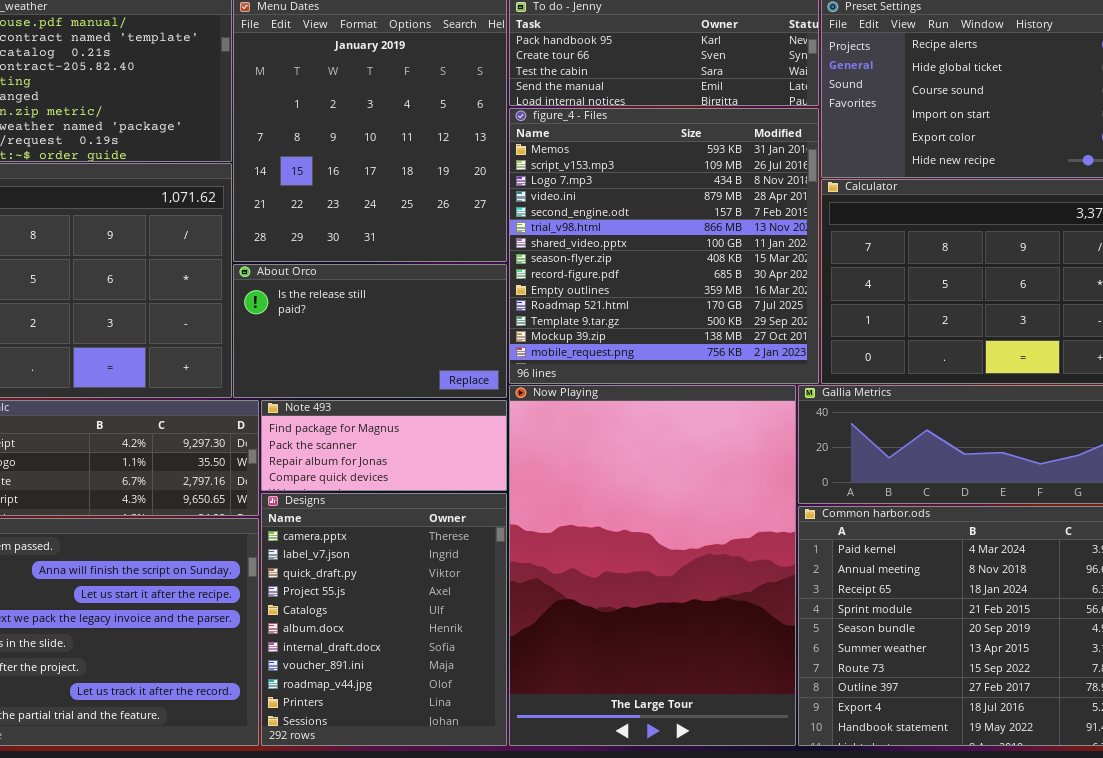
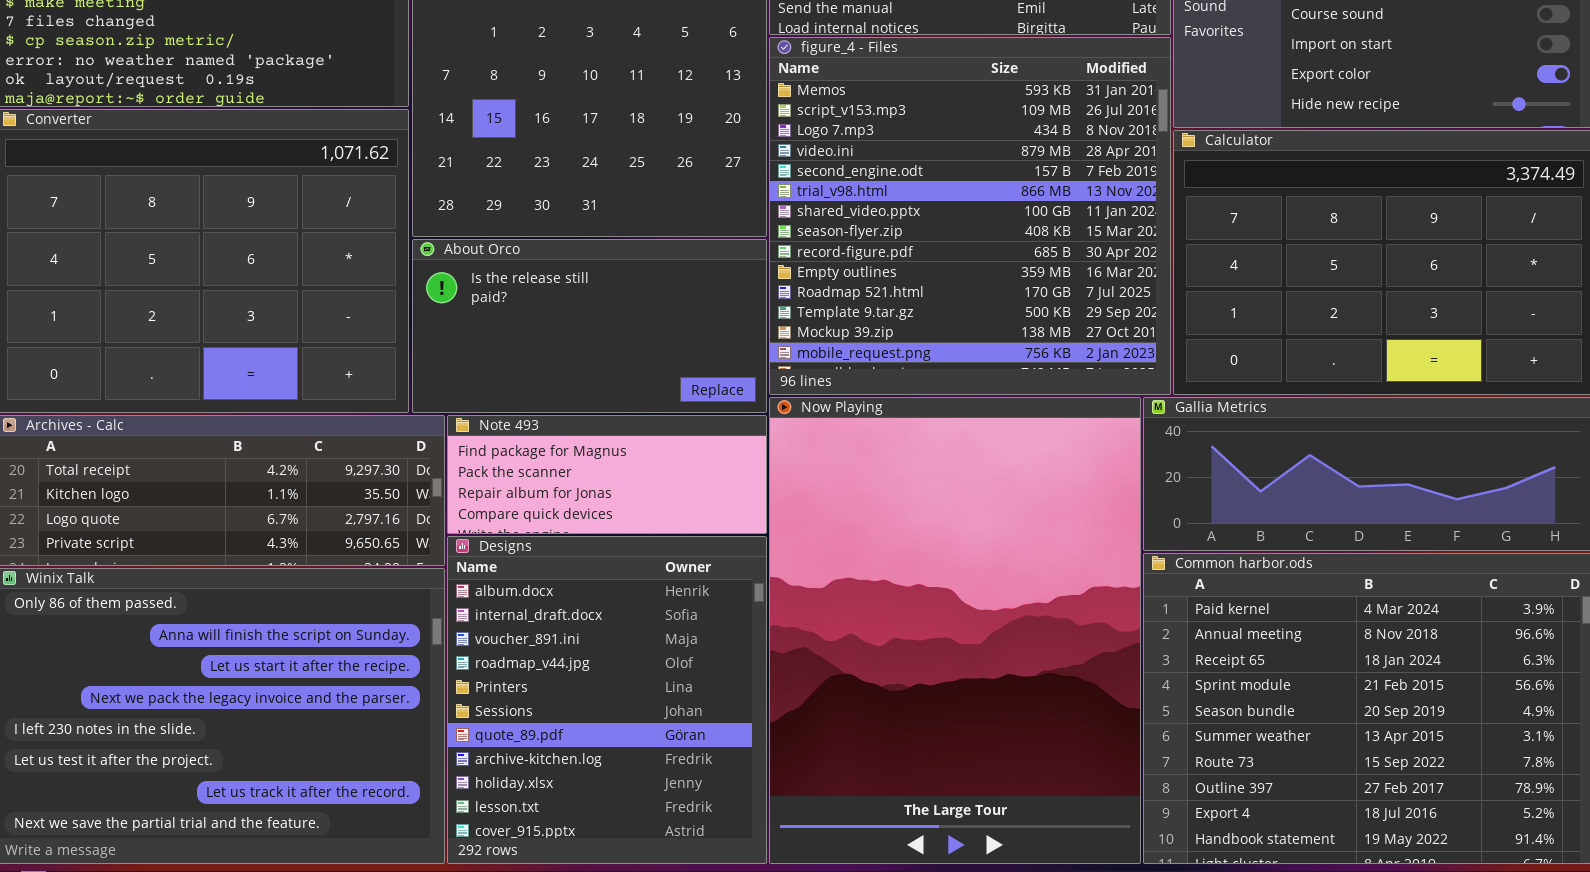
Designs: [261,493,507,746] -> [447,536,767,864], scrolled down 5 rows

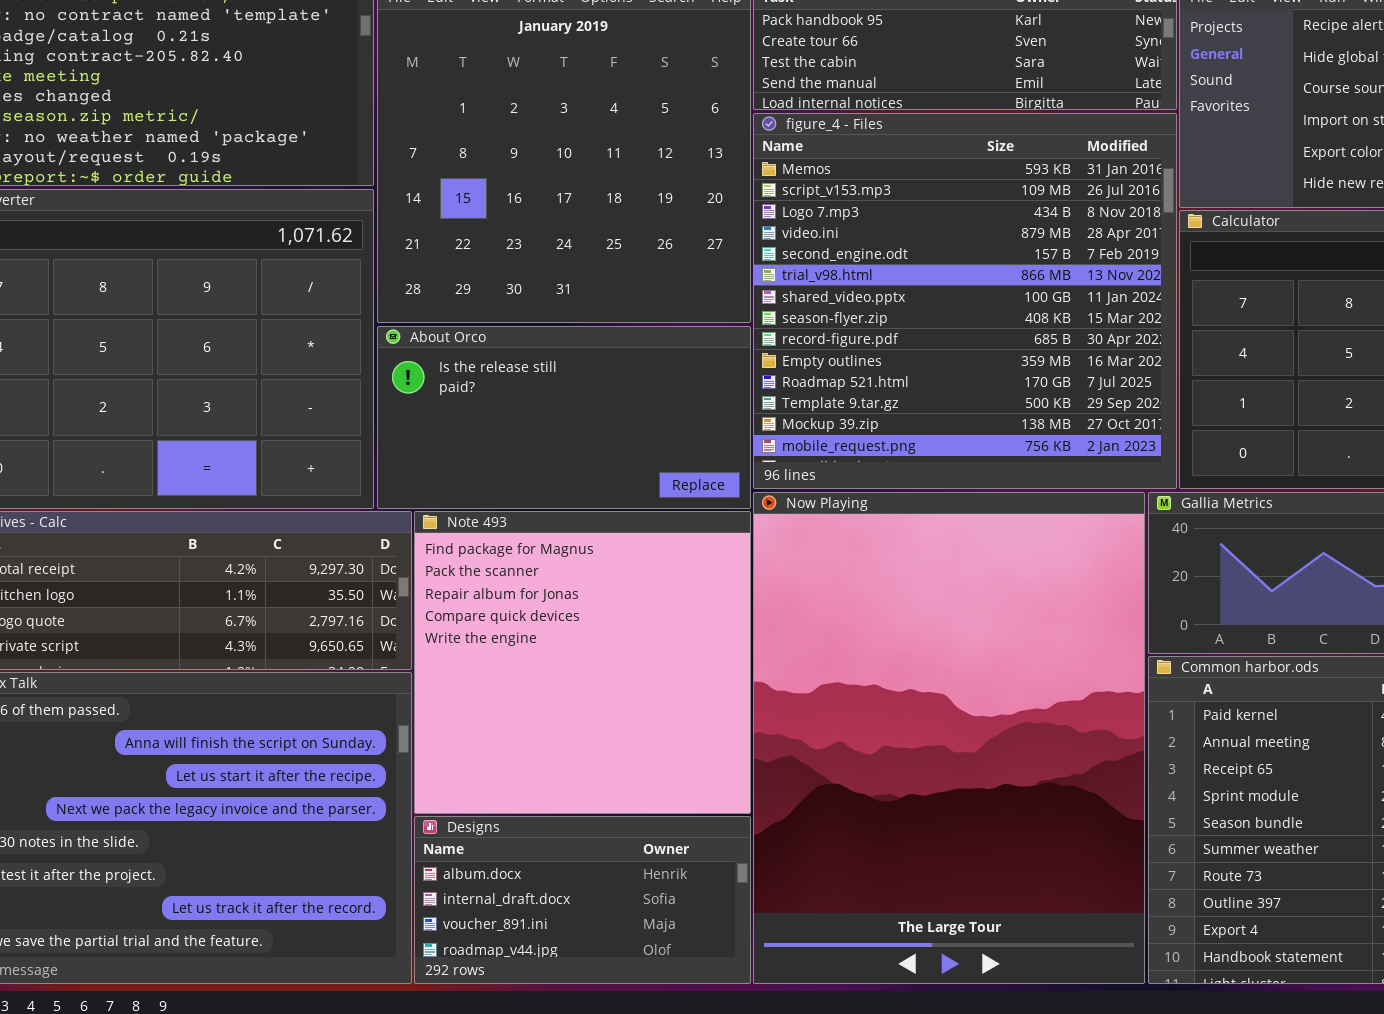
Note 493: [447,415,767,534] -> [414,511,751,814], resized
Designs: [447,536,767,864] -> [414,816,751,984], resized

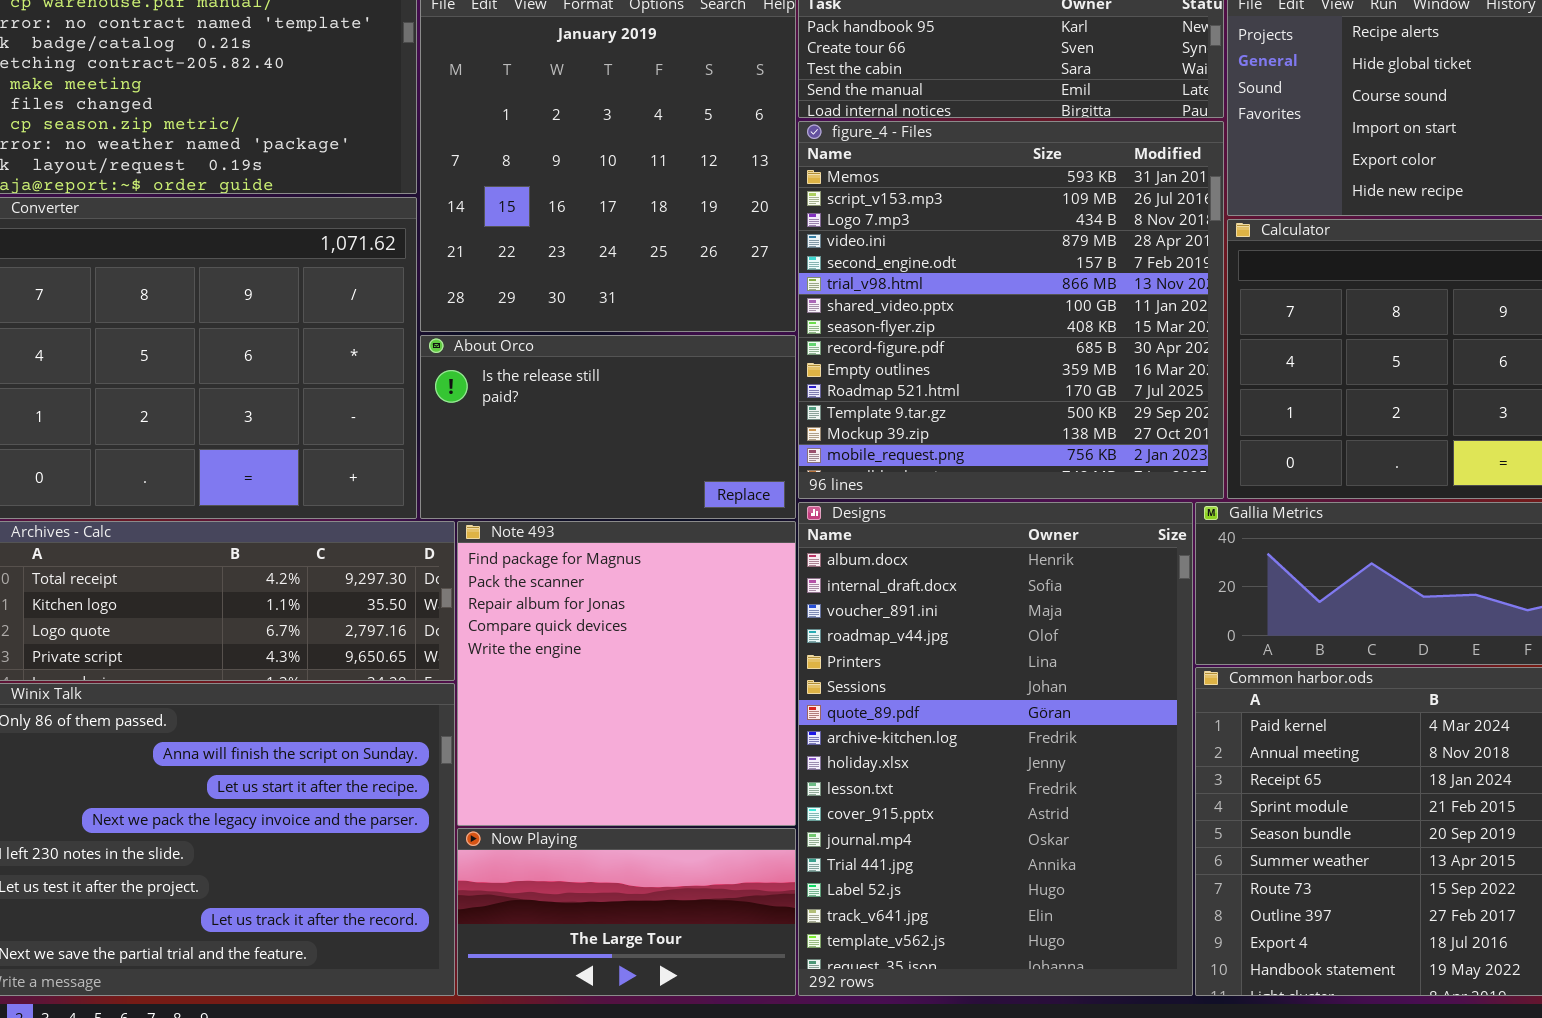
Now Playing: [753,492,1145,984] -> [457,828,796,996], moved, resized
Designs: [414,816,751,984] -> [798,502,1193,996], moved, resized

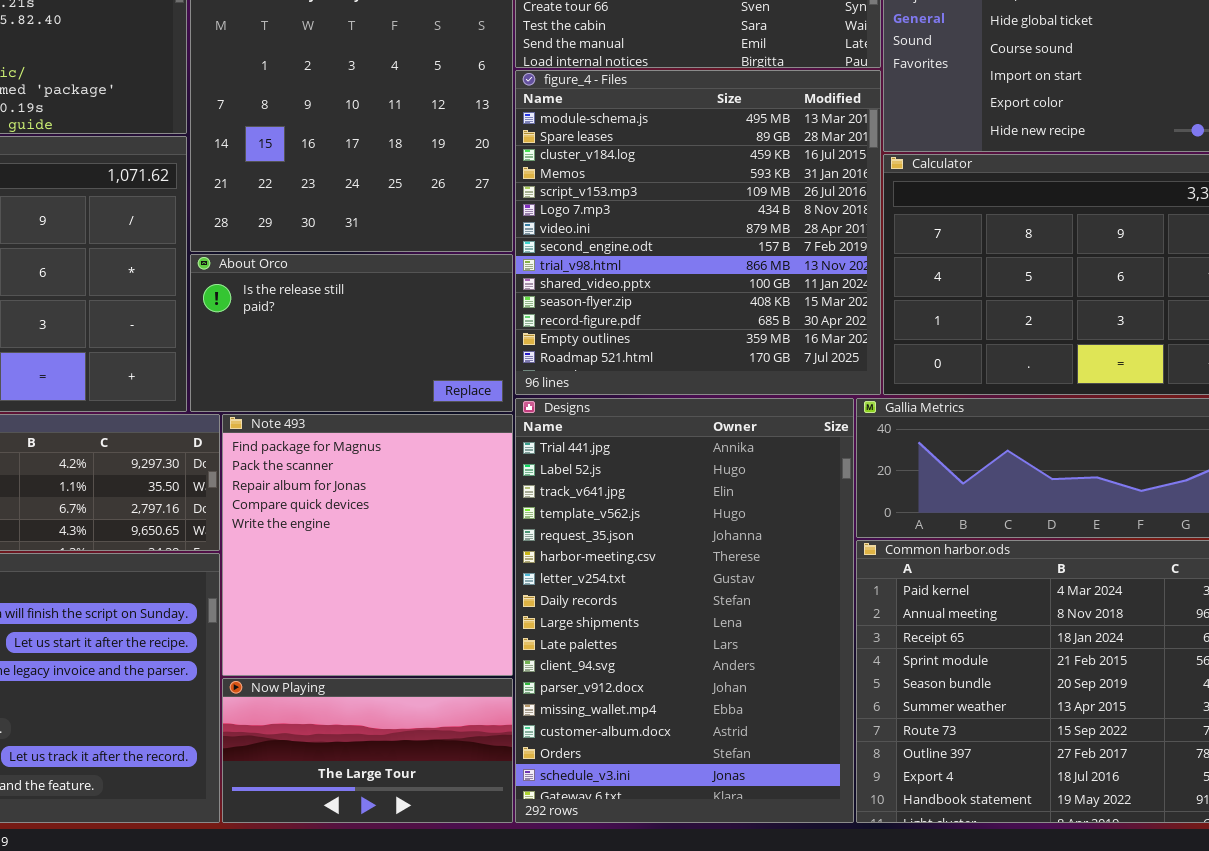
figure_4 - Files: [798,121,1224,499] -> [515,70,881,395], scrolled up 3 rows
Designs: [798,502,1193,996] -> [515,398,854,823], scrolled down 12 rows

